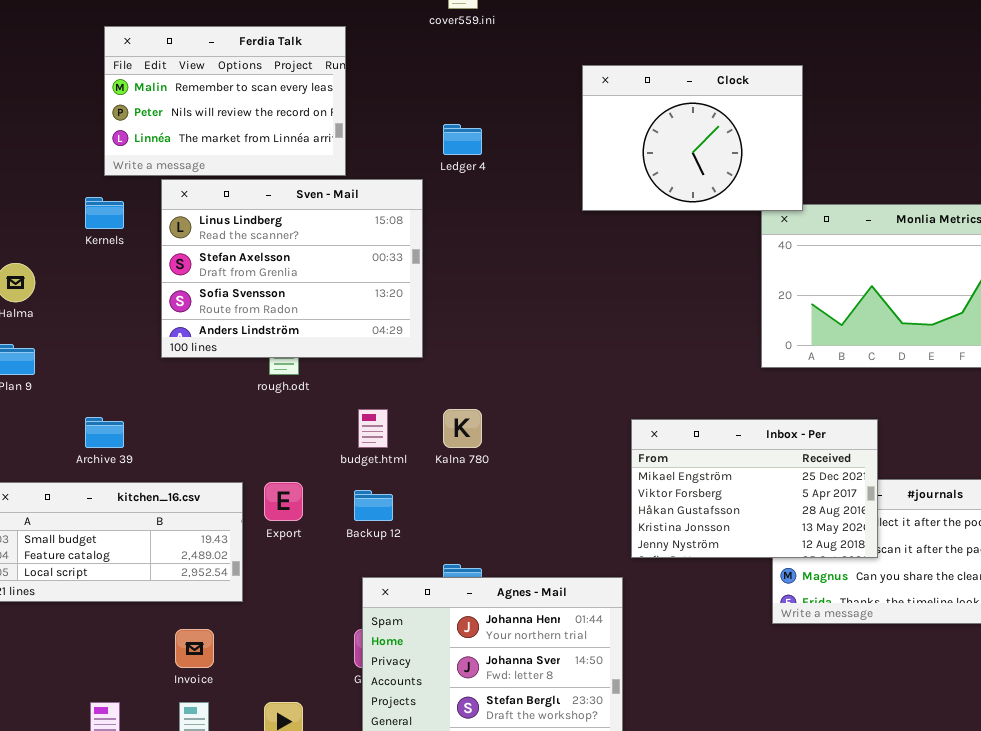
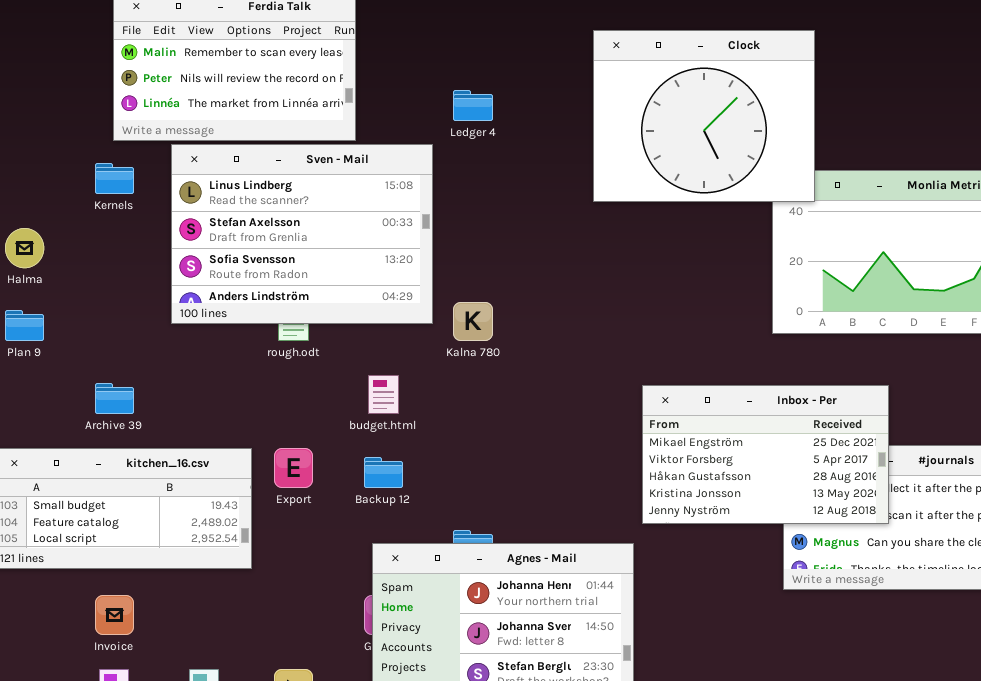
Clock: [582,65,803,211] -> [593,30,815,202], resized
Kalna 780: [443,409,482,448] -> [453,302,493,341], moved
Invoice: [175,629,214,668] -> [95,595,134,635], moved

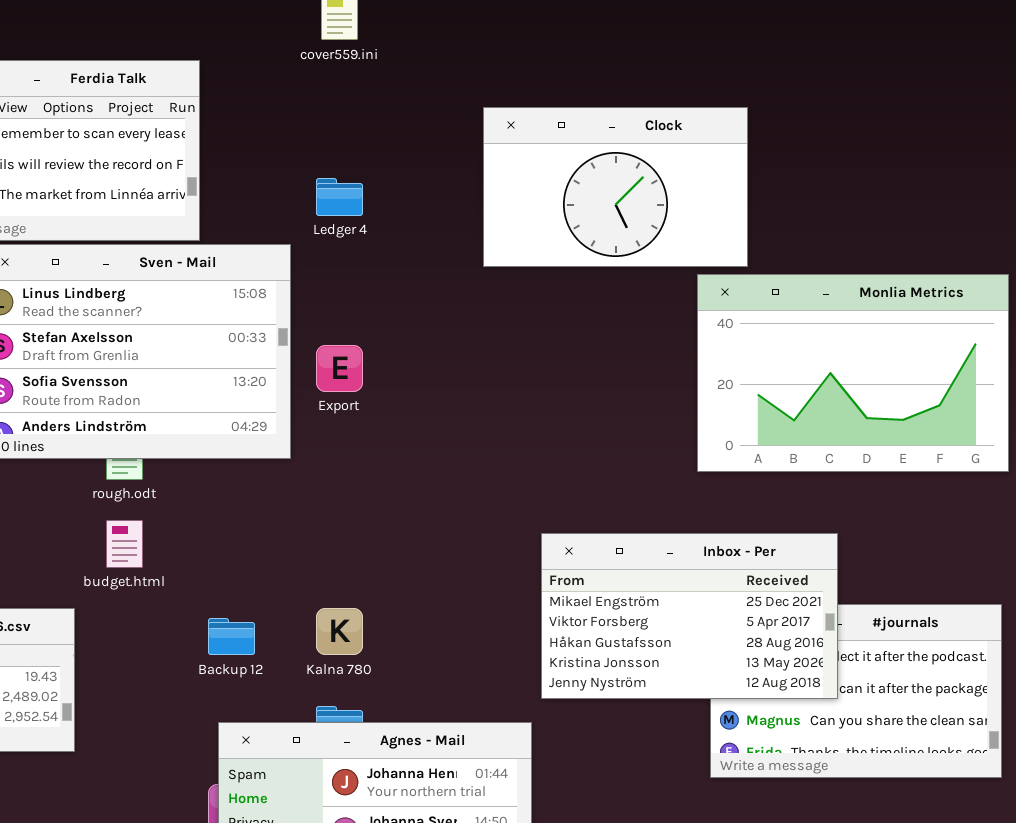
Clock: [593,30,815,202] -> [483,107,748,267], resized
Kalna 780: [453,302,493,341] -> [316,608,363,655], moved
budget.html: [368,375,399,414] -> [106,520,143,568], moved
Export: [274,448,313,488] -> [316,345,363,392], moved

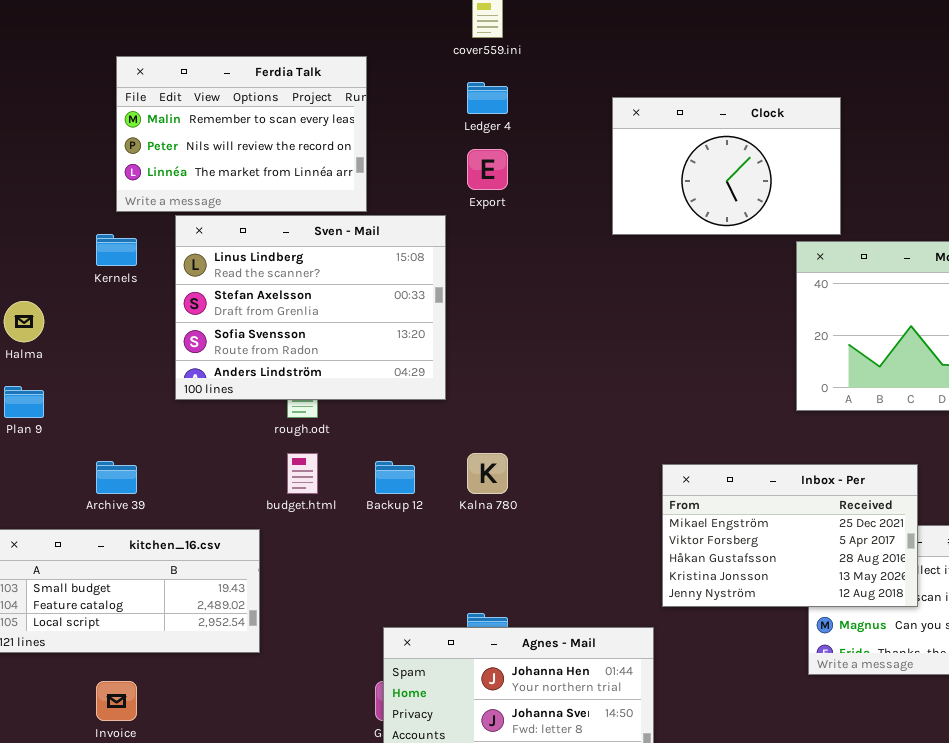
Ledger 4: [316,178,363,216] -> [467,82,508,114], moved
Export: [316,345,363,392] -> [467,149,508,190], moved
Kalna 780: [316,608,363,655] -> [467,453,508,494], moved
Backup 12: [208,618,255,655] -> [375,461,415,494], moved

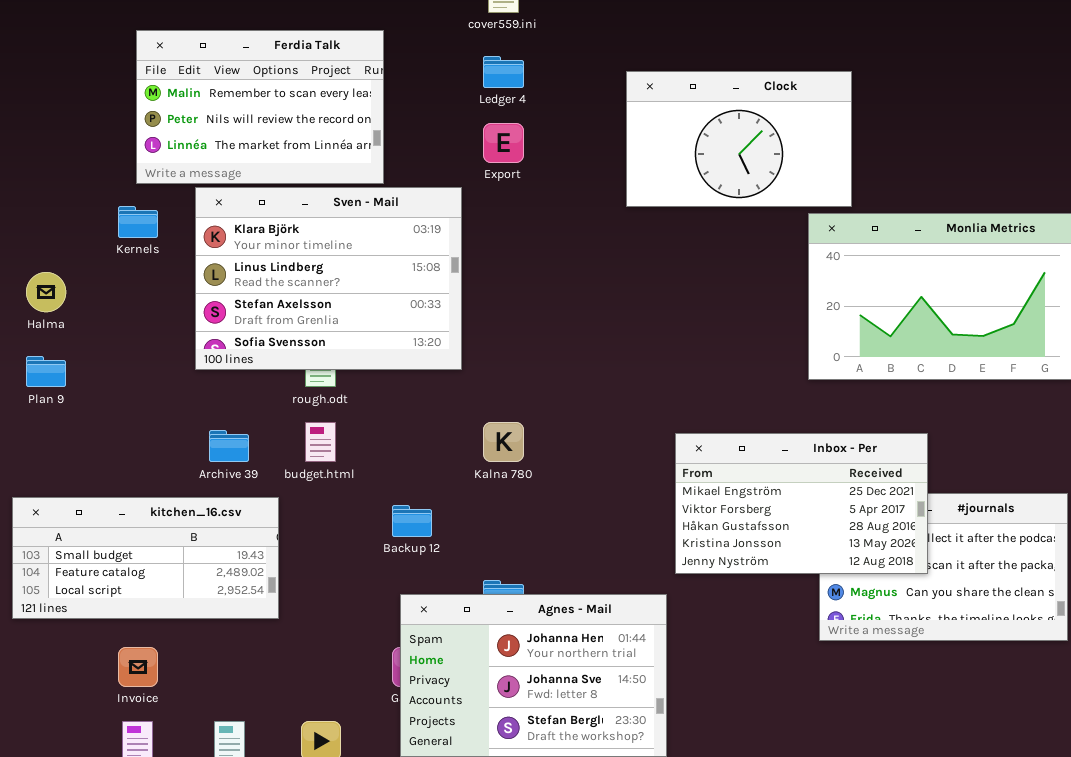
Sven - Mail: [175,215,446,400] -> [195,187,462,370], scrolled up 1 row
Archive 39: [96,461,137,494] -> [209,430,249,462], moved
Backup 12: [375,461,415,494] -> [392,505,432,537], moved

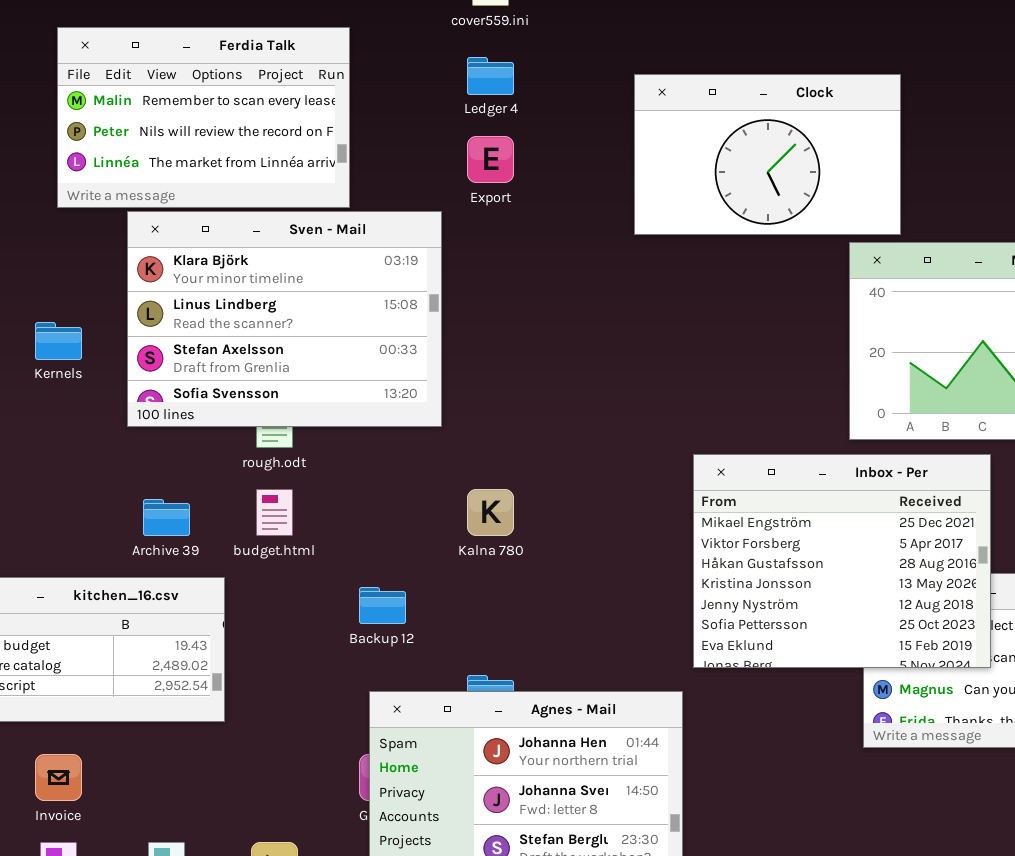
Kernels: [118,206,158,238] -> [35,322,82,360], moved
Inbox - Per: [675,433,928,574] -> [693,454,991,668], resized

